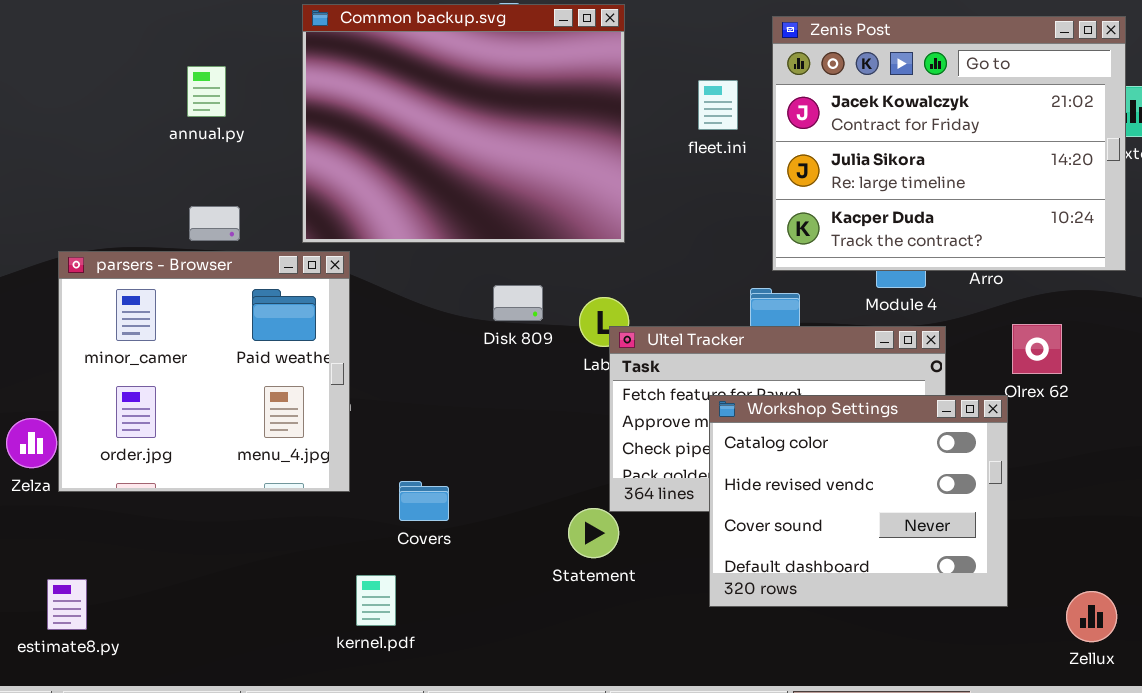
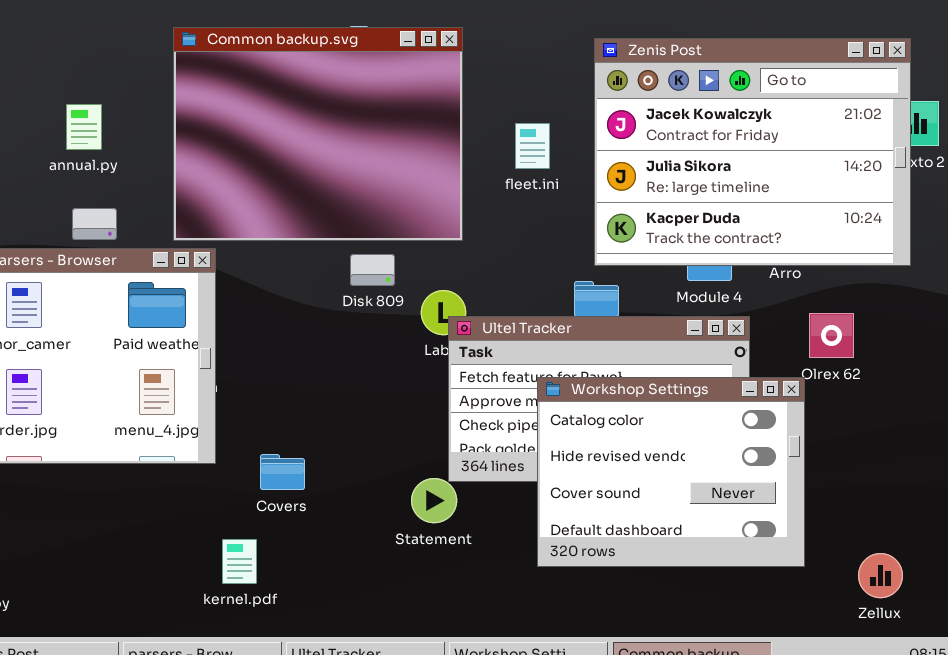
annual.py: [187,66,226,117] -> [66,104,102,150], moved
fleet.ini: [698,80,738,130] -> [515,123,550,169], moved
Disk 809: [493,285,543,321] -> [350,254,395,286], moved

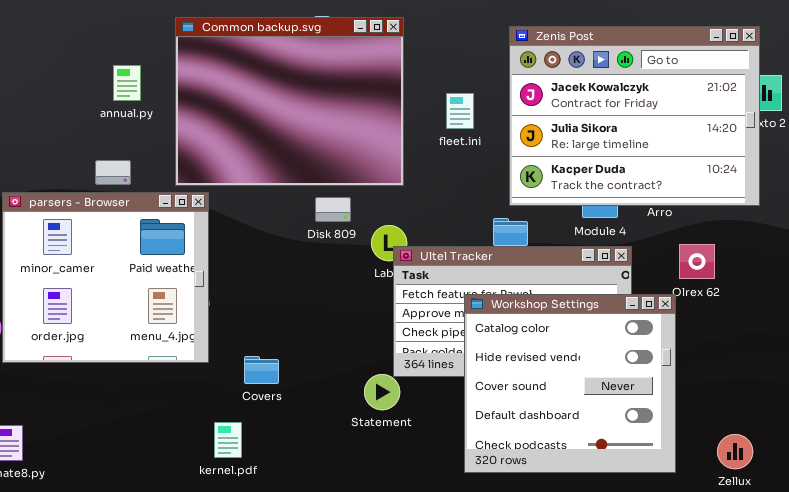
annual.py: [66,104,102,150] -> [113,65,141,101], moved
Workshop Settings: [537,377,805,567] -> [464,294,676,473], resized

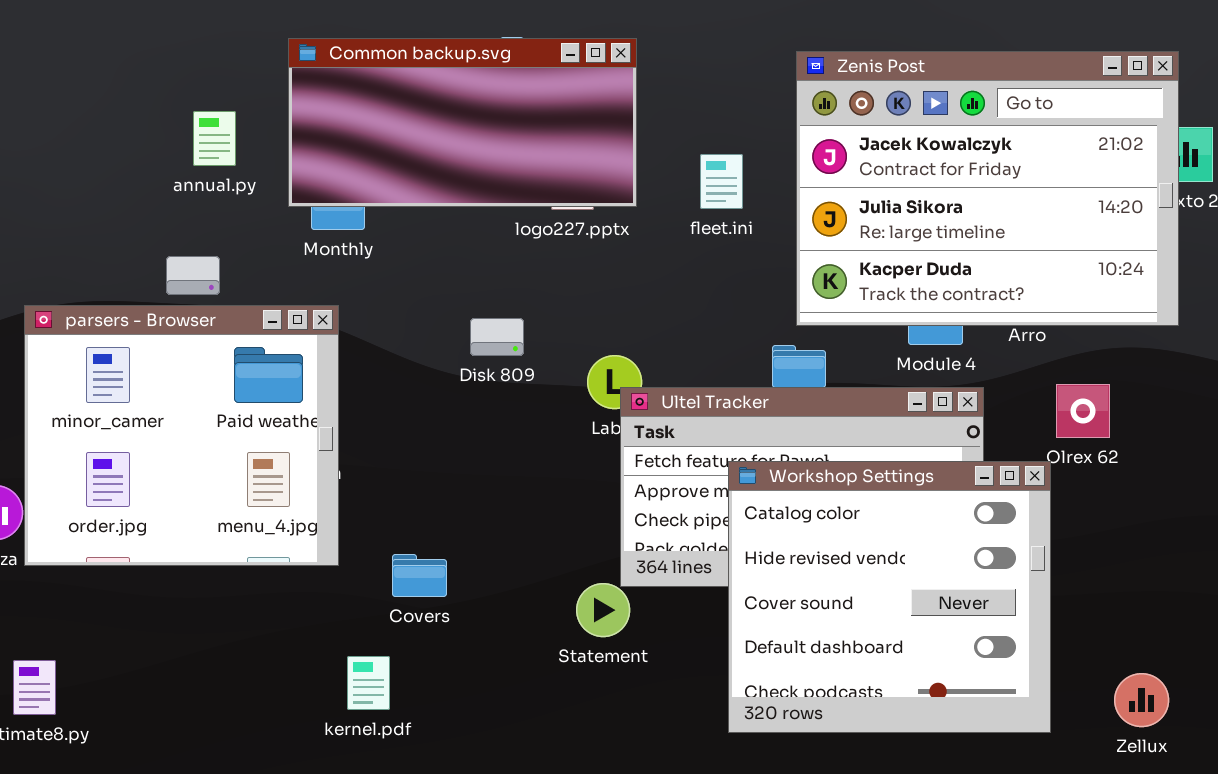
Common backup.svg: [175,17,404,186] -> [288,38,637,207], resized
Disk 809: [315,197,351,222] -> [470,318,524,356], moved

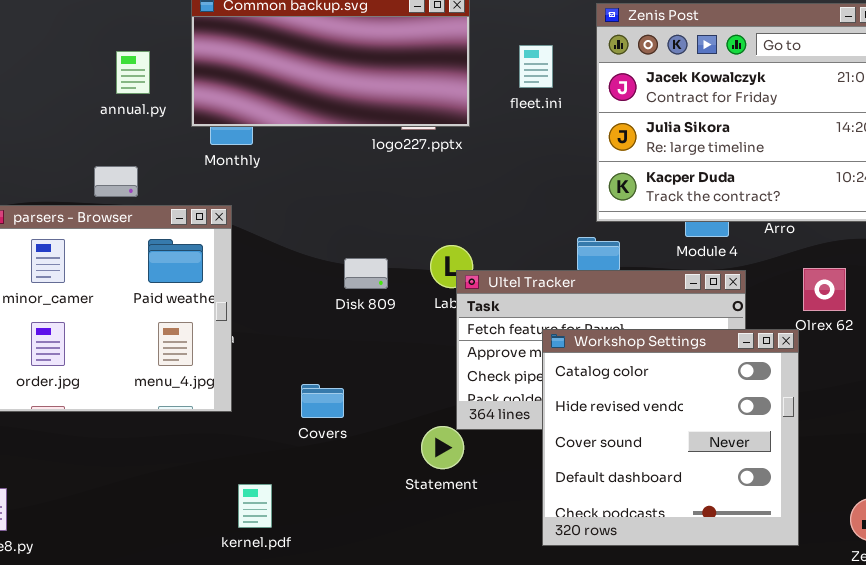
fleet.ini: [700,154,743,209] -> [519,45,553,88], moved
Disk 809: [470,318,524,356] -> [344,258,388,289], moved
Covers: [392,554,447,597] -> [301,384,344,418], moved

